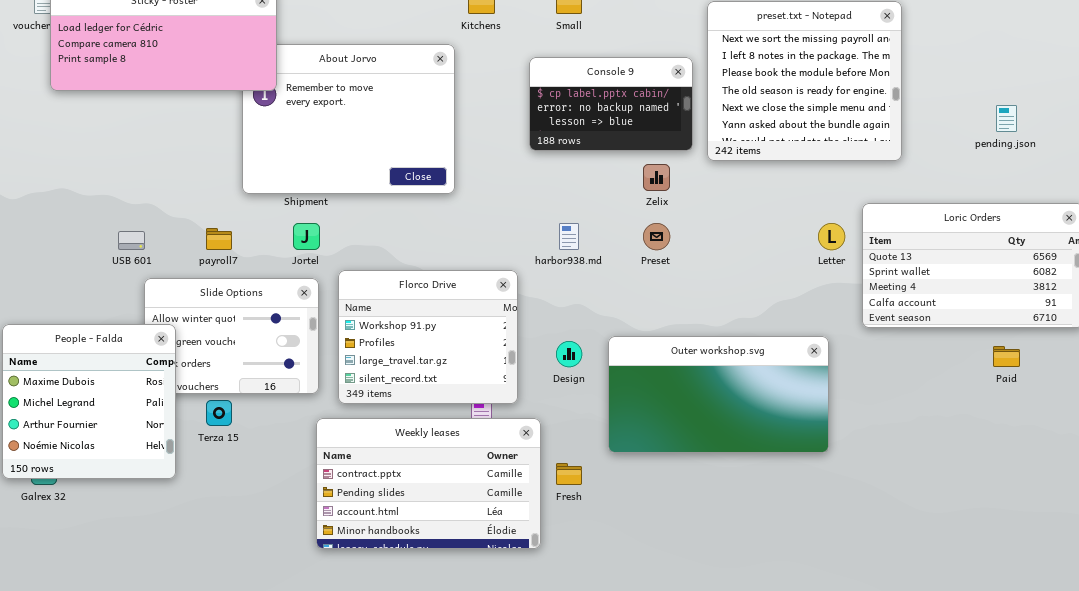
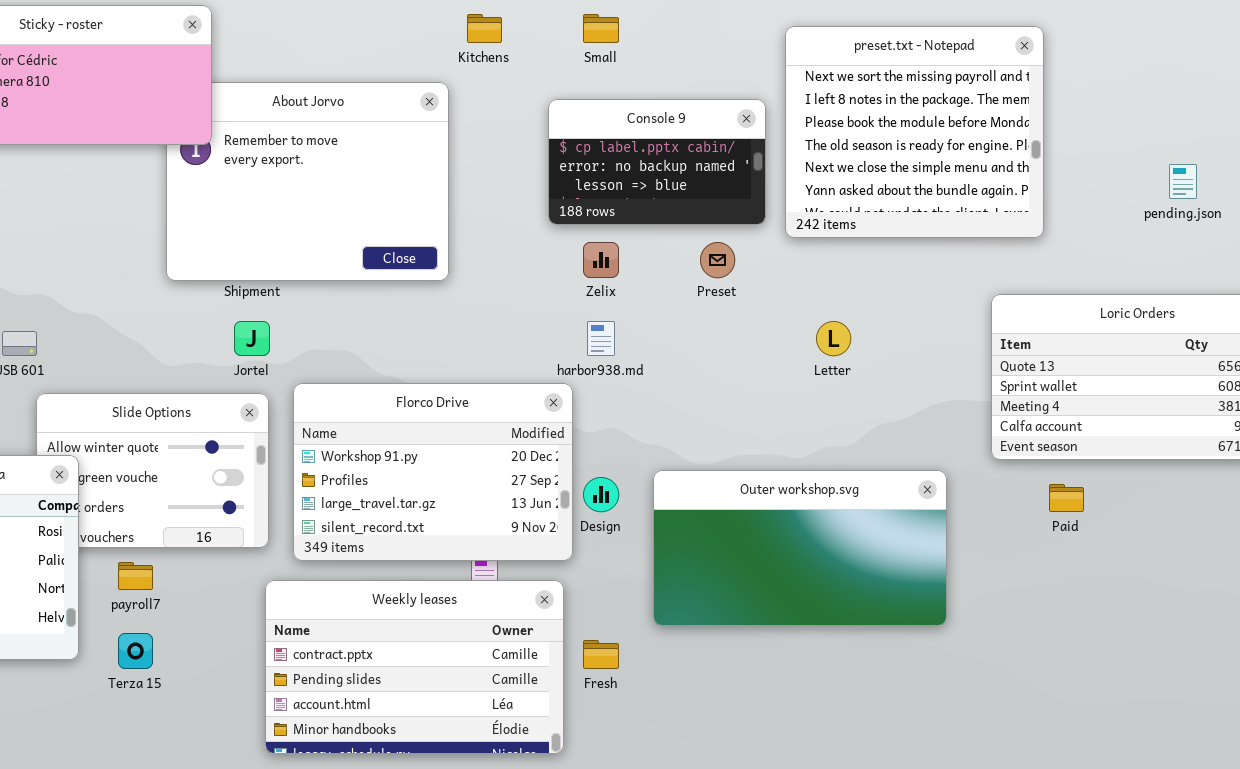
Zelix: [643,164,670,191] -> [583,242,619,278], moved
Preset: [643,223,670,250] -> [700,242,735,278], moved
Letter: [818,223,845,250] -> [816,321,851,356], moved
payroll7: [206,228,232,250] -> [118,562,153,590], moved
Florco Drive: [338,270,518,404] -> [293,383,573,561], resized
Paid: [993,346,1020,367] -> [1049,484,1084,512], moved
Terza 15: [206,400,232,426] -> [118,633,153,669], moved

